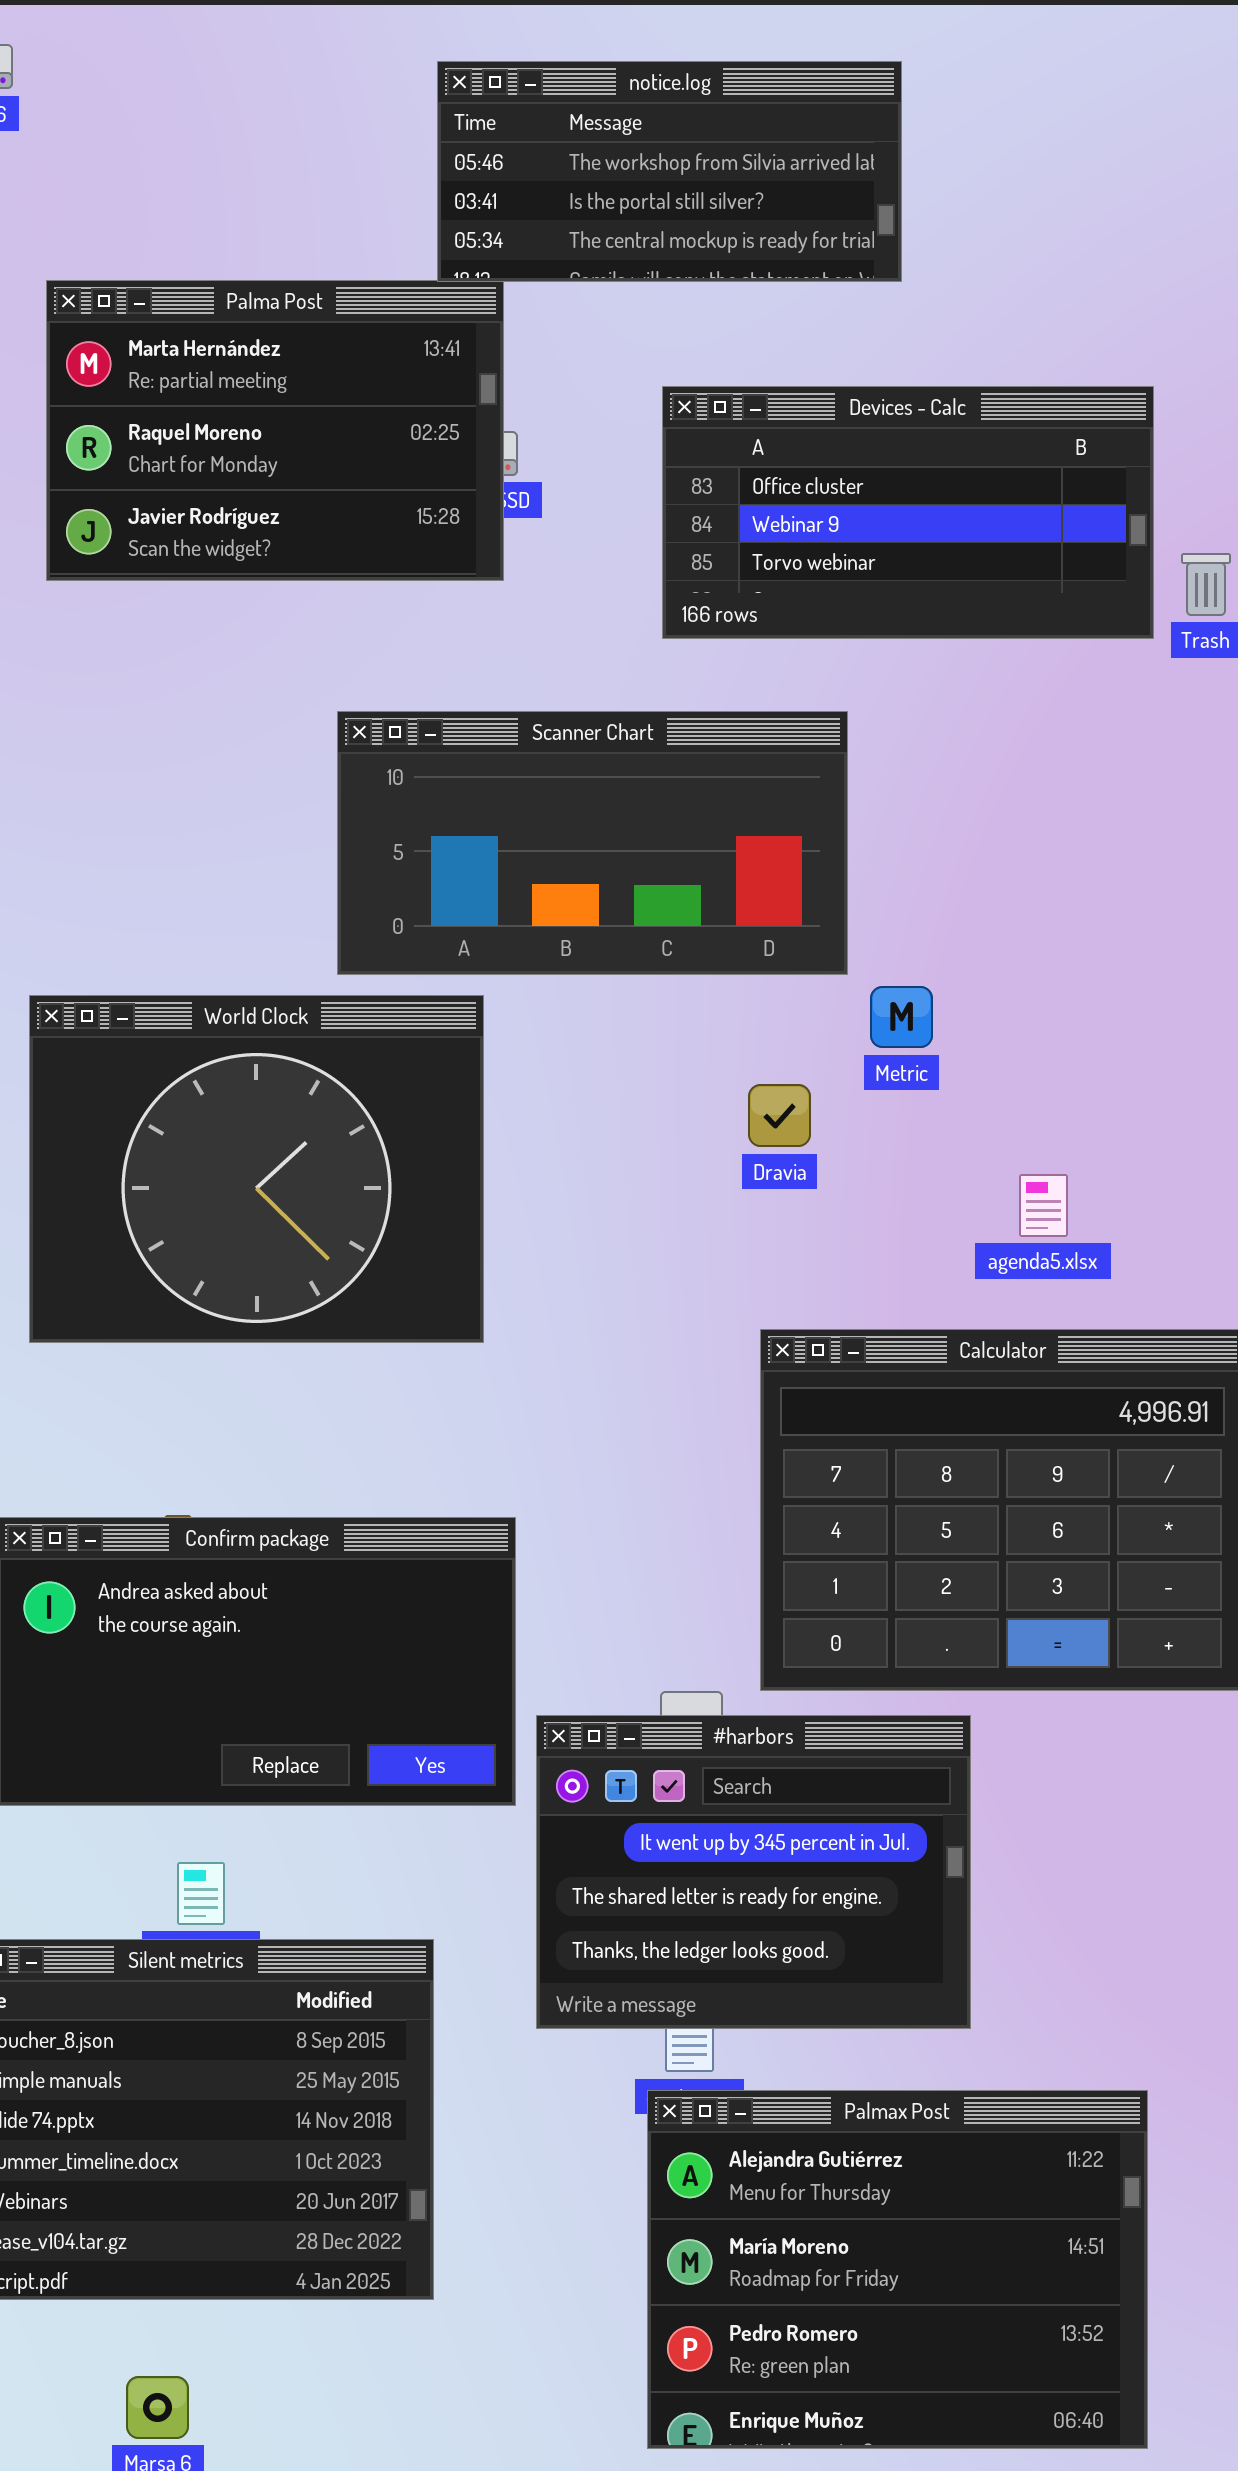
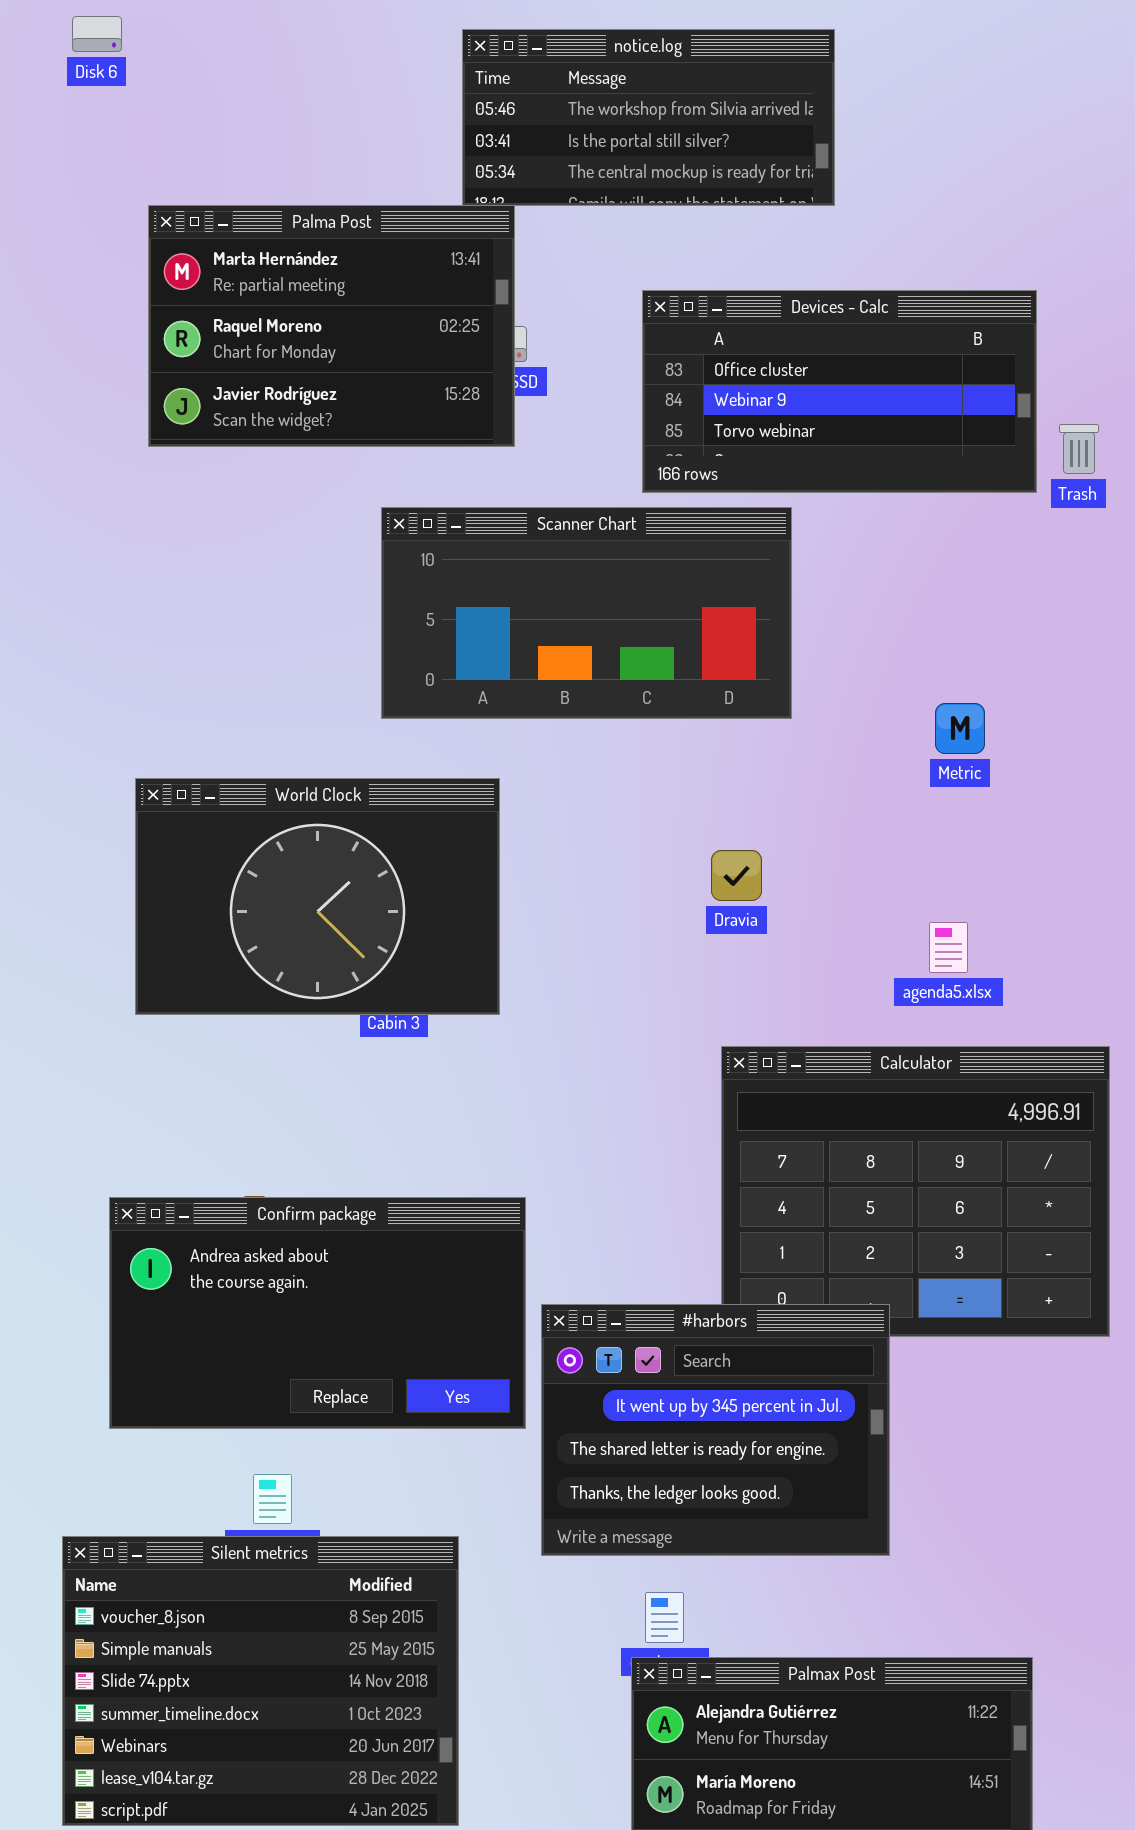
Scanner Chart: [337,711,848,975] -> [381,507,792,719], moved
Metric: [870,986,933,1048] -> [935,703,985,754], moved
World Clock: [29,995,484,1343] -> [135,778,500,1015], resized
#harbors: [536,1715,971,2029] -> [541,1304,890,1556], moved

